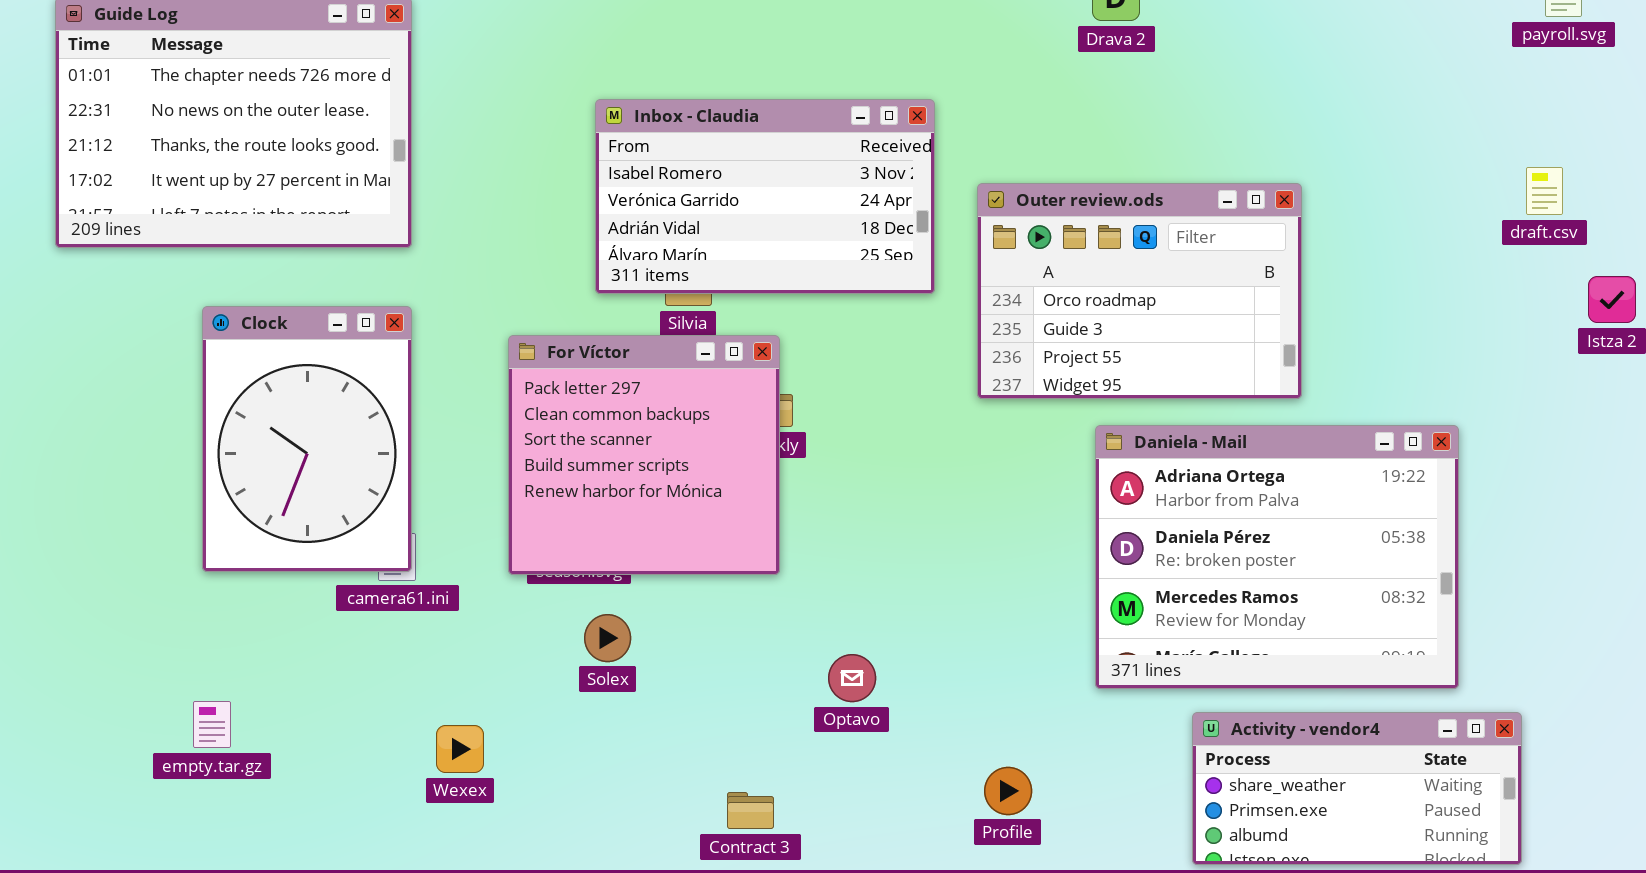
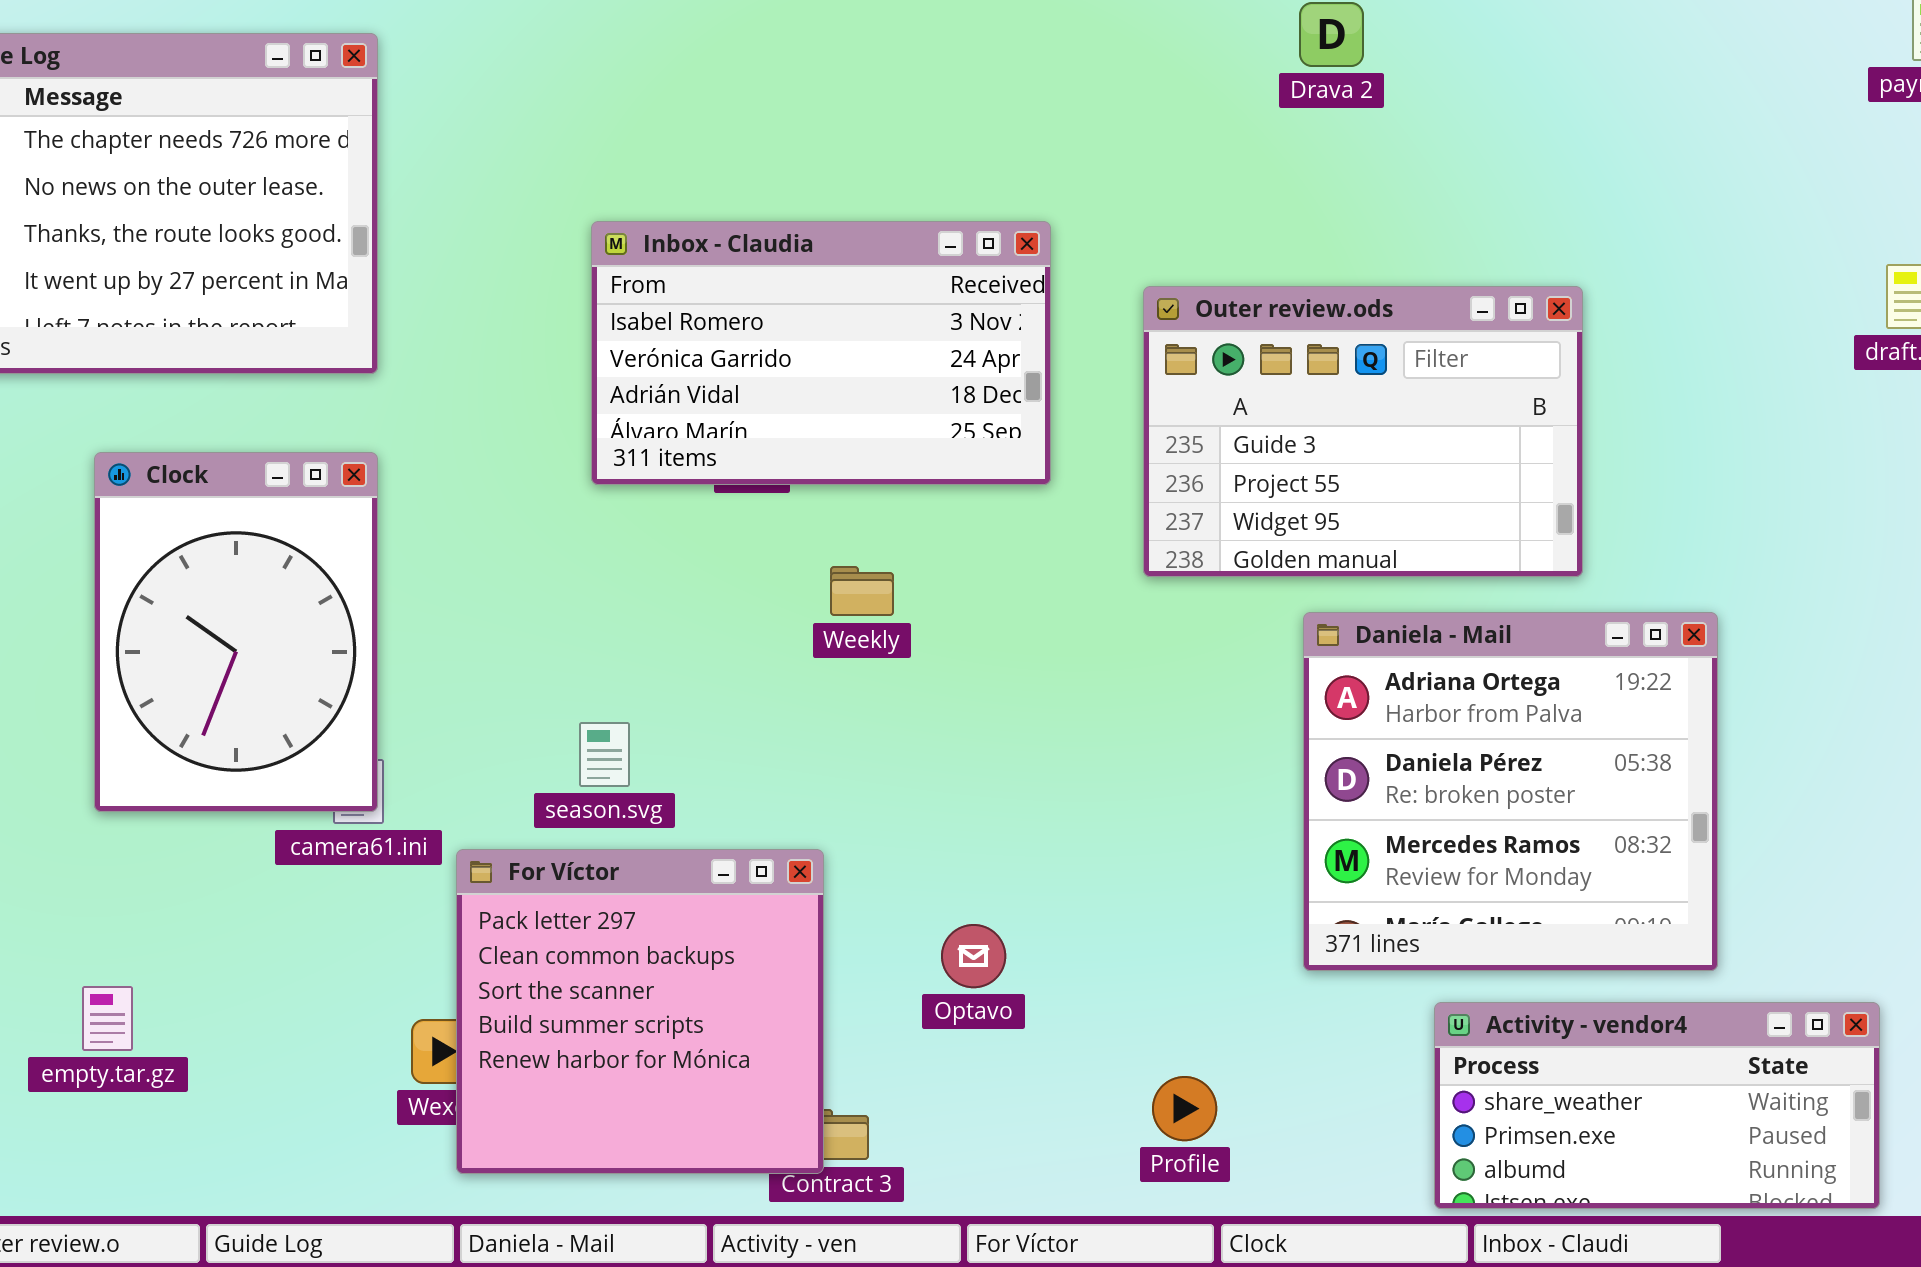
Inbox - Claudia: [595,99,935,294] -> [591,221,1051,485], moved
Outer review.ods: [977,183,1302,399] -> [1143,286,1583,577], scrolled down 1 row
For Víctor: [508,335,780,575] -> [456,849,824,1174], moved
Daniela - Mail: [1095,425,1459,689] -> [1303,612,1718,971], resized

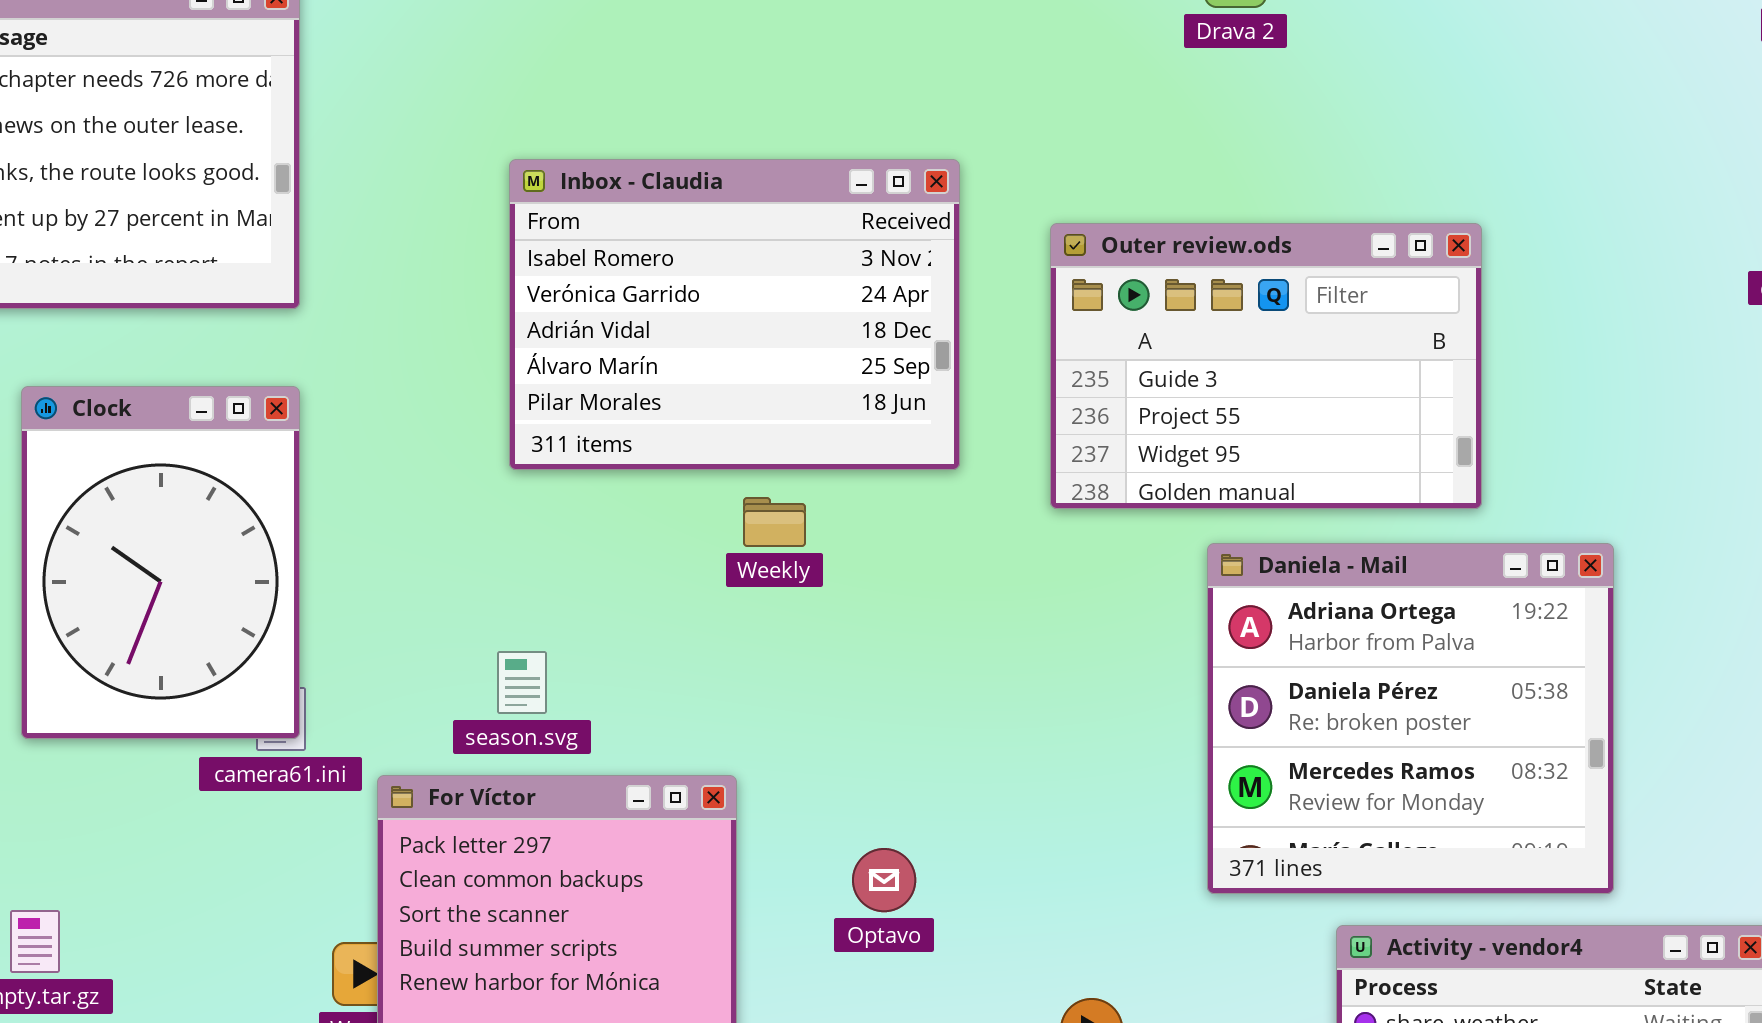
Inbox - Claudia: [591,221,1051,485] -> [509,159,960,470], resized

